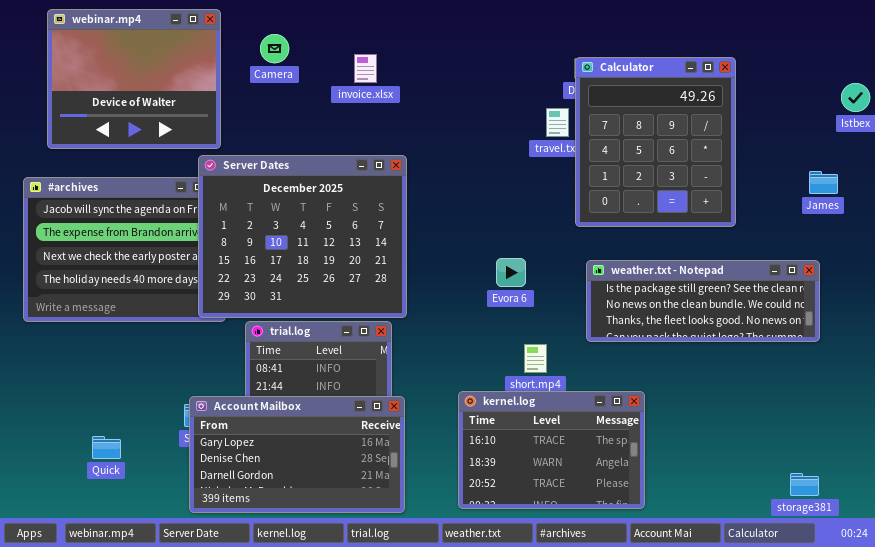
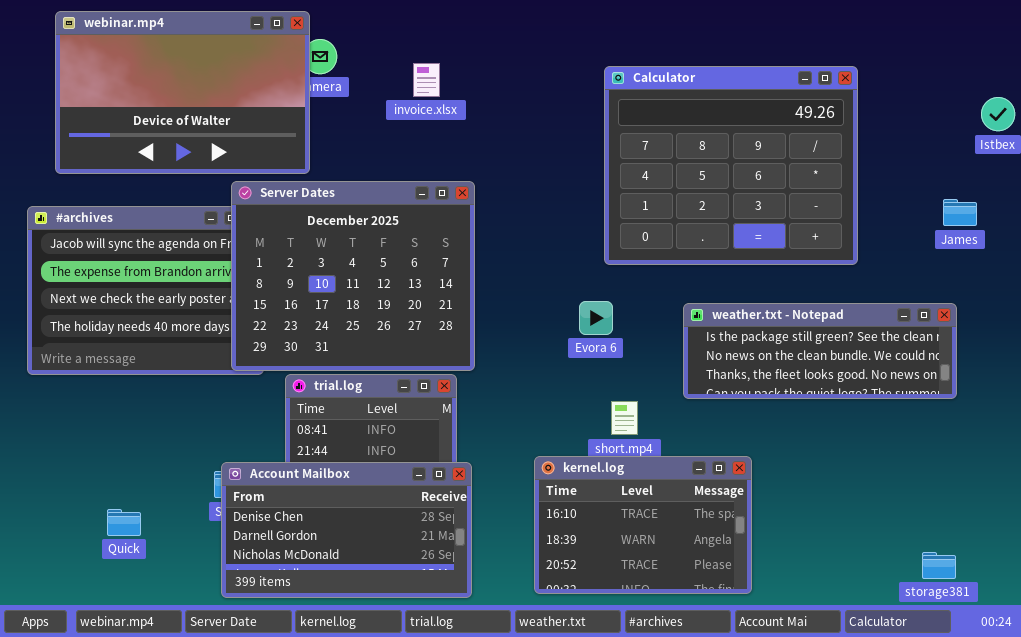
webinar.mp4: [47,9,221,149] -> [55,11,310,174], resized
Calculator: [575,57,736,227] -> [604,66,858,265], resized
Account Mailbox: [189,396,405,513] -> [221,462,472,598], scrolled down 1 row

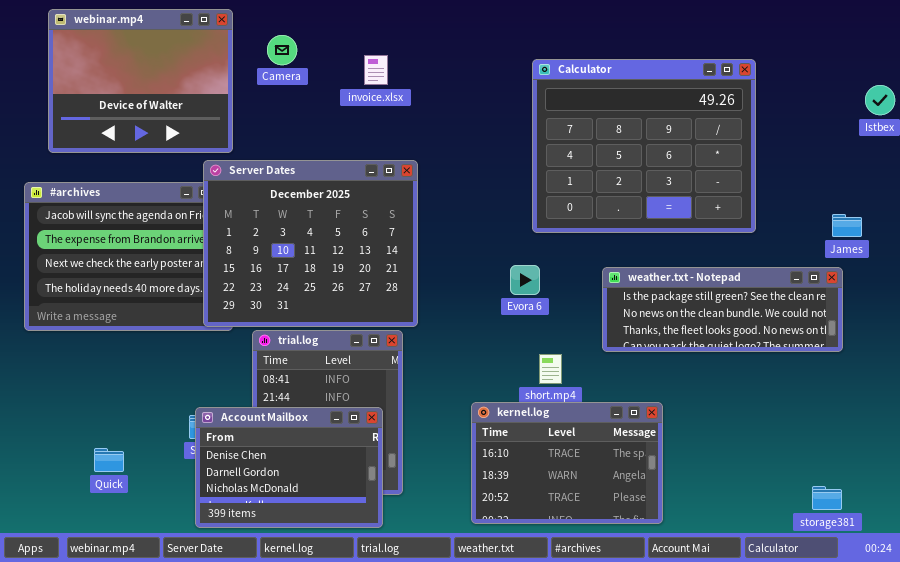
webinar.mp4: [55,11,310,174] -> [48,9,233,153], resized
James: [943,199,977,226] -> [832,214,862,237], moved
Account Mailbox: [221,462,472,598] -> [195,407,383,528], resized

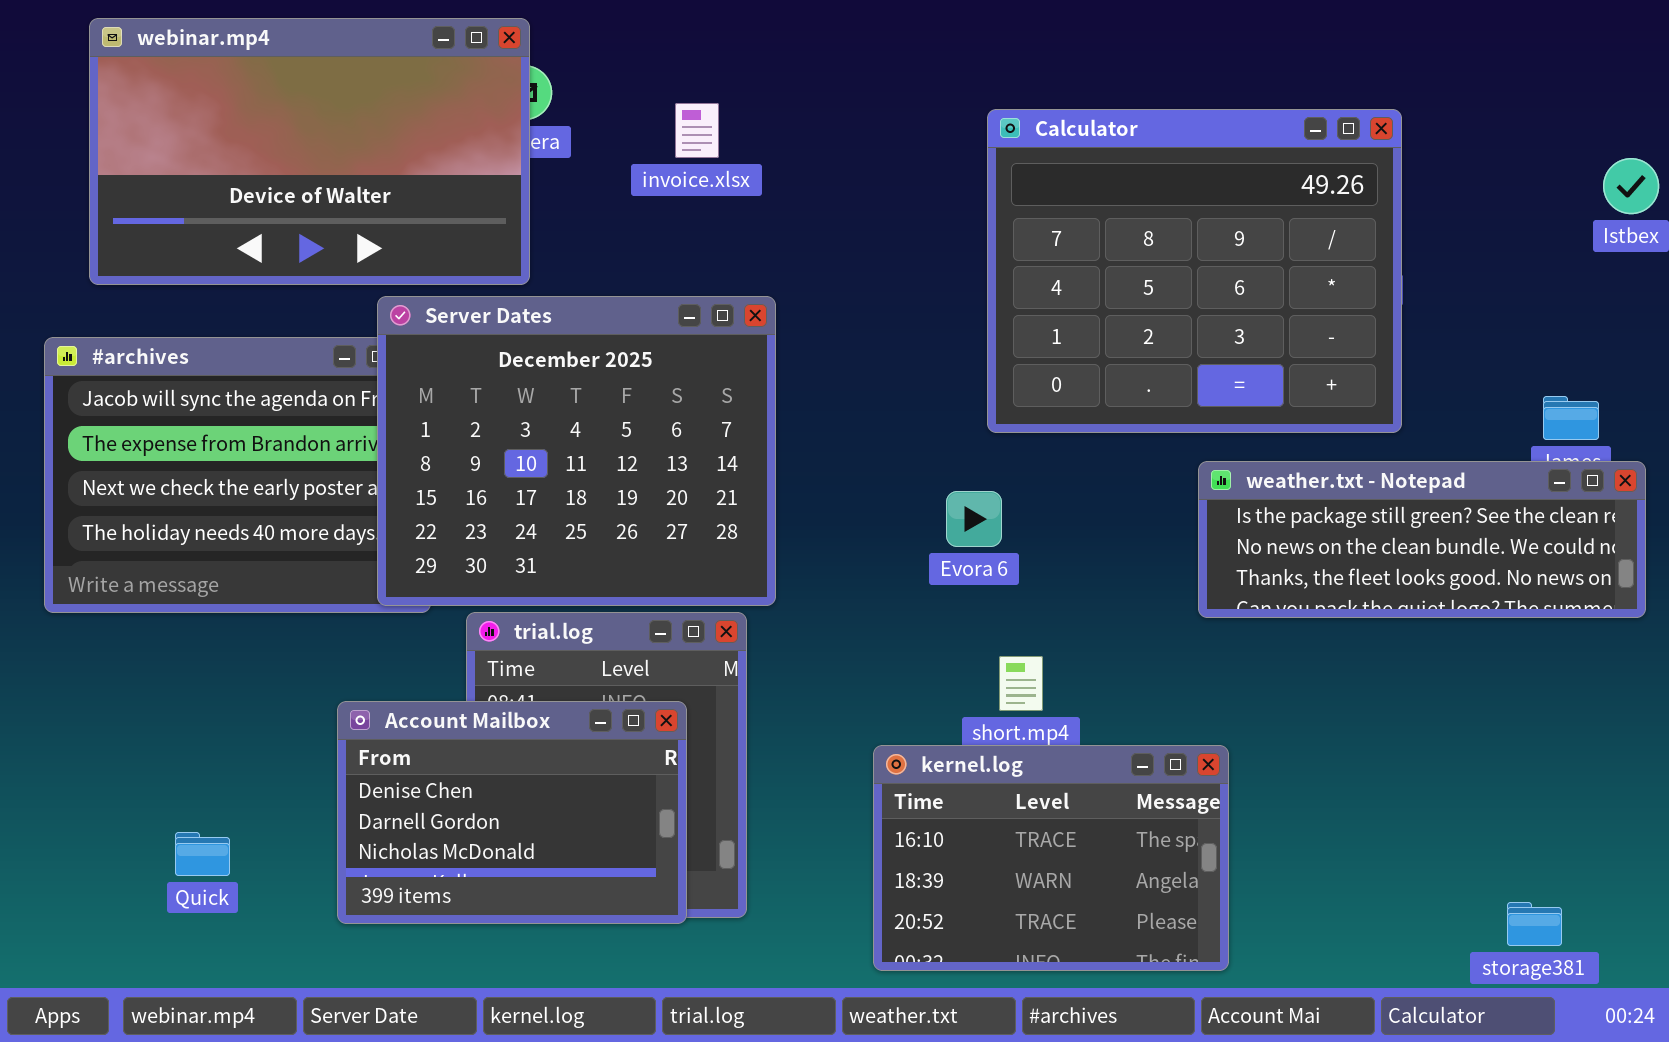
webinar.mp4: [48,9,233,153] -> [89,18,530,285], resized
weather.txt - Notepad: [602,267,843,352] -> [1198,461,1646,618], moved
Account Mailbox: [195,407,383,528] -> [337,701,687,924], moved

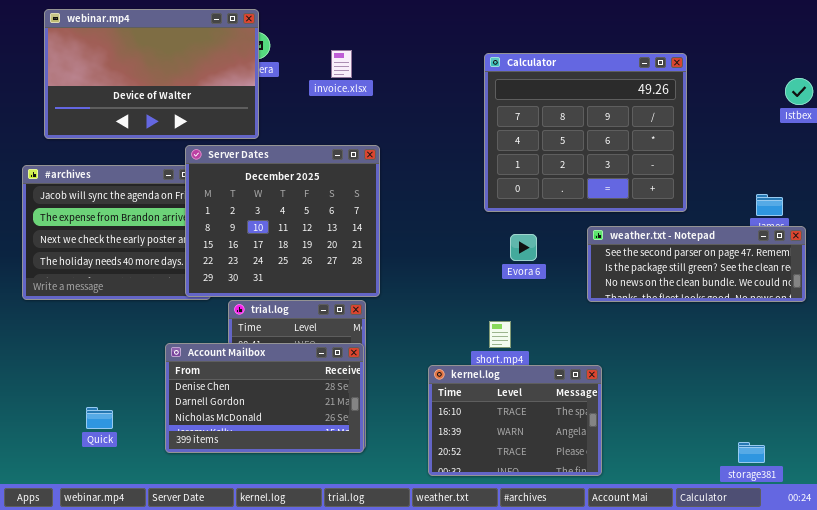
weather.txt - Notepad: [1198,461,1646,618] -> [587,226,806,302], scrolled up 1 row
Evora 6: [946,491,1002,547] -> [510,234,537,261], moved
Account Mailbox: [337,701,687,924] -> [165,343,364,453], resized

